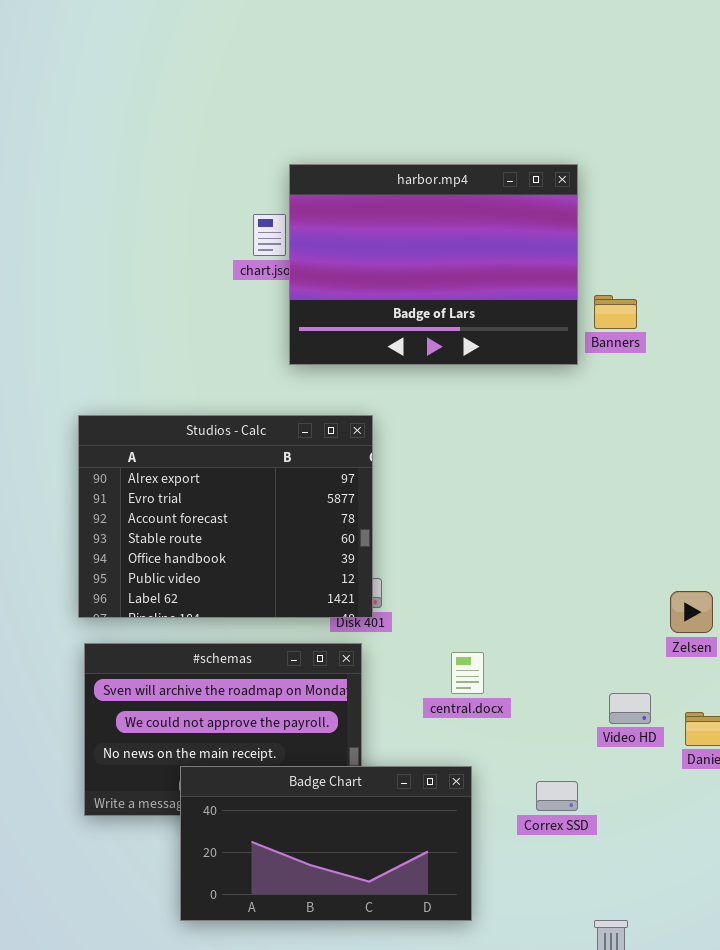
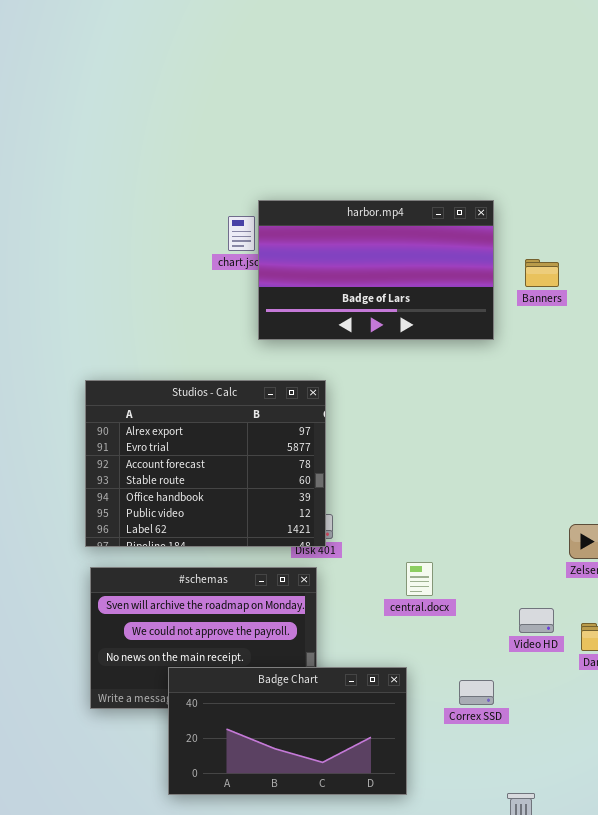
harbor.mp4: [289,164,578,365] -> [258,200,494,340], resized
Banners: [594,295,637,329] -> [525,259,559,287], moved
central.docx: [451,652,484,694] -> [406,562,433,596], moved

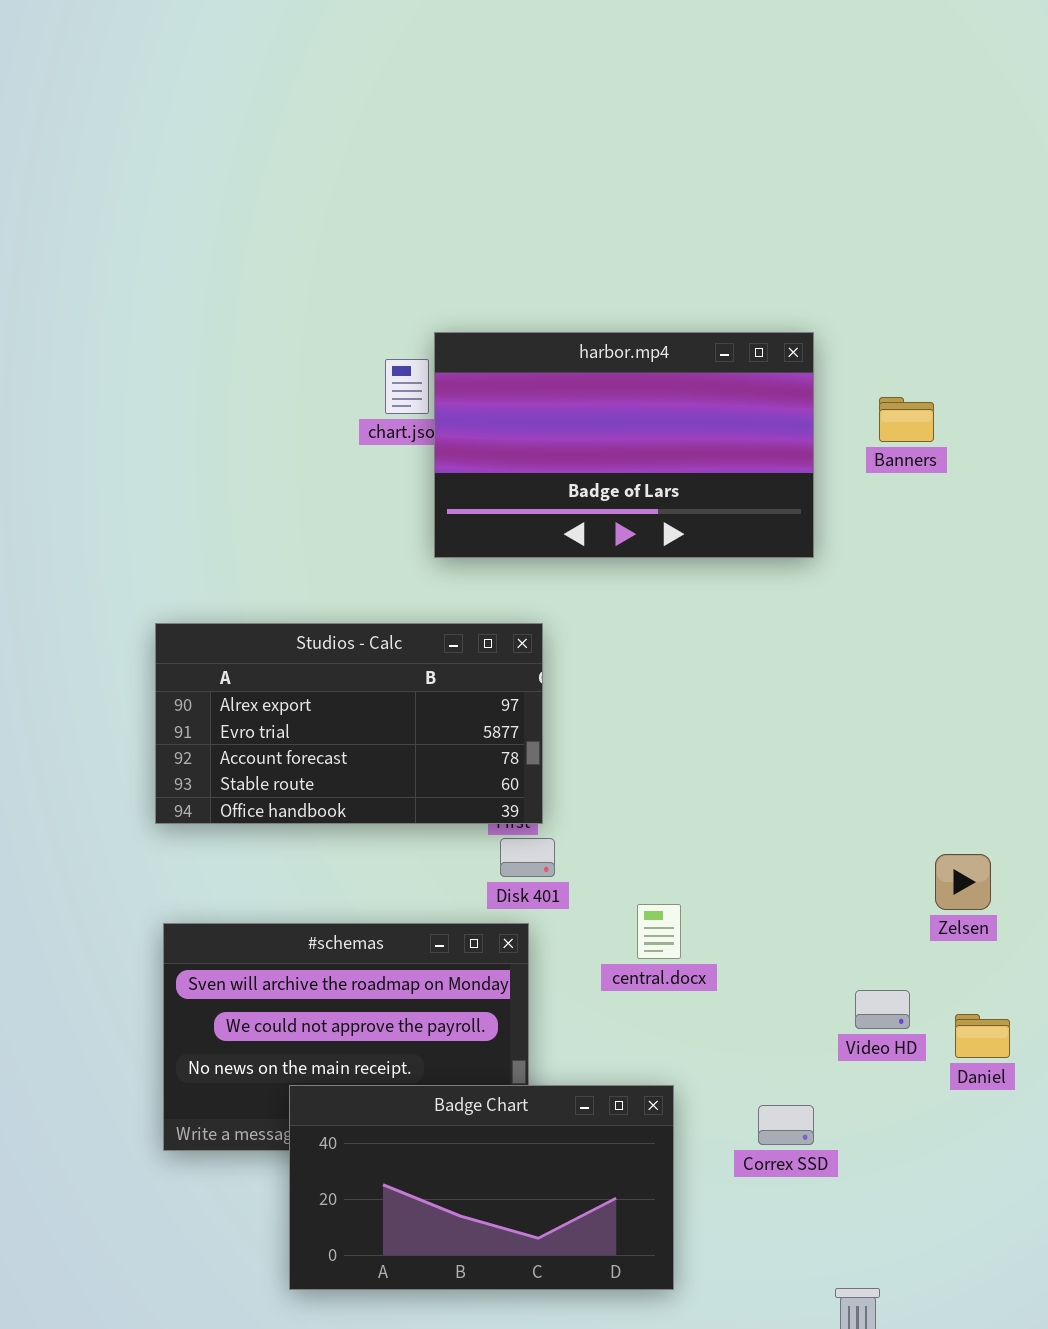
Banners: [525,259,559,287] -> [879,397,934,442], moved
Studios - Calc: [85,380,326,547] -> [155,623,543,824], resized
central.docx: [406,562,433,596] -> [637,904,681,959], moved

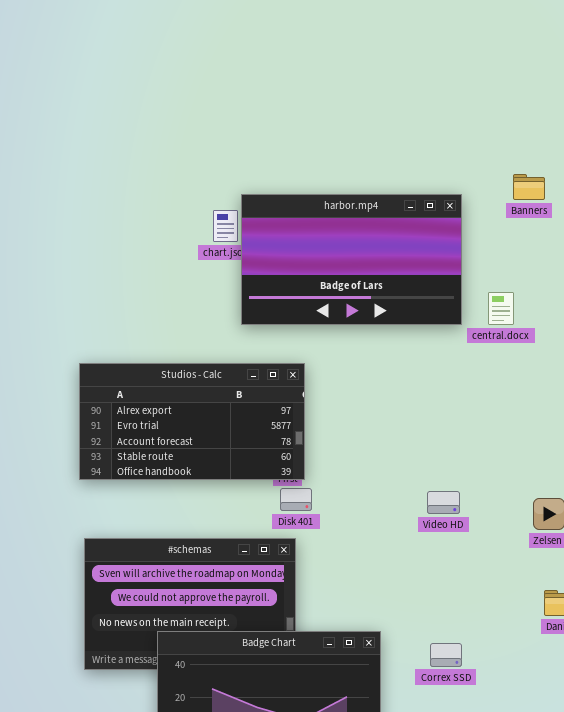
Banners: [879,397,934,442] -> [513,174,545,200], moved
central.docx: [637,904,681,959] -> [488,292,514,325], moved
Video HD: [855,990,910,1029] -> [427,491,460,514], moved

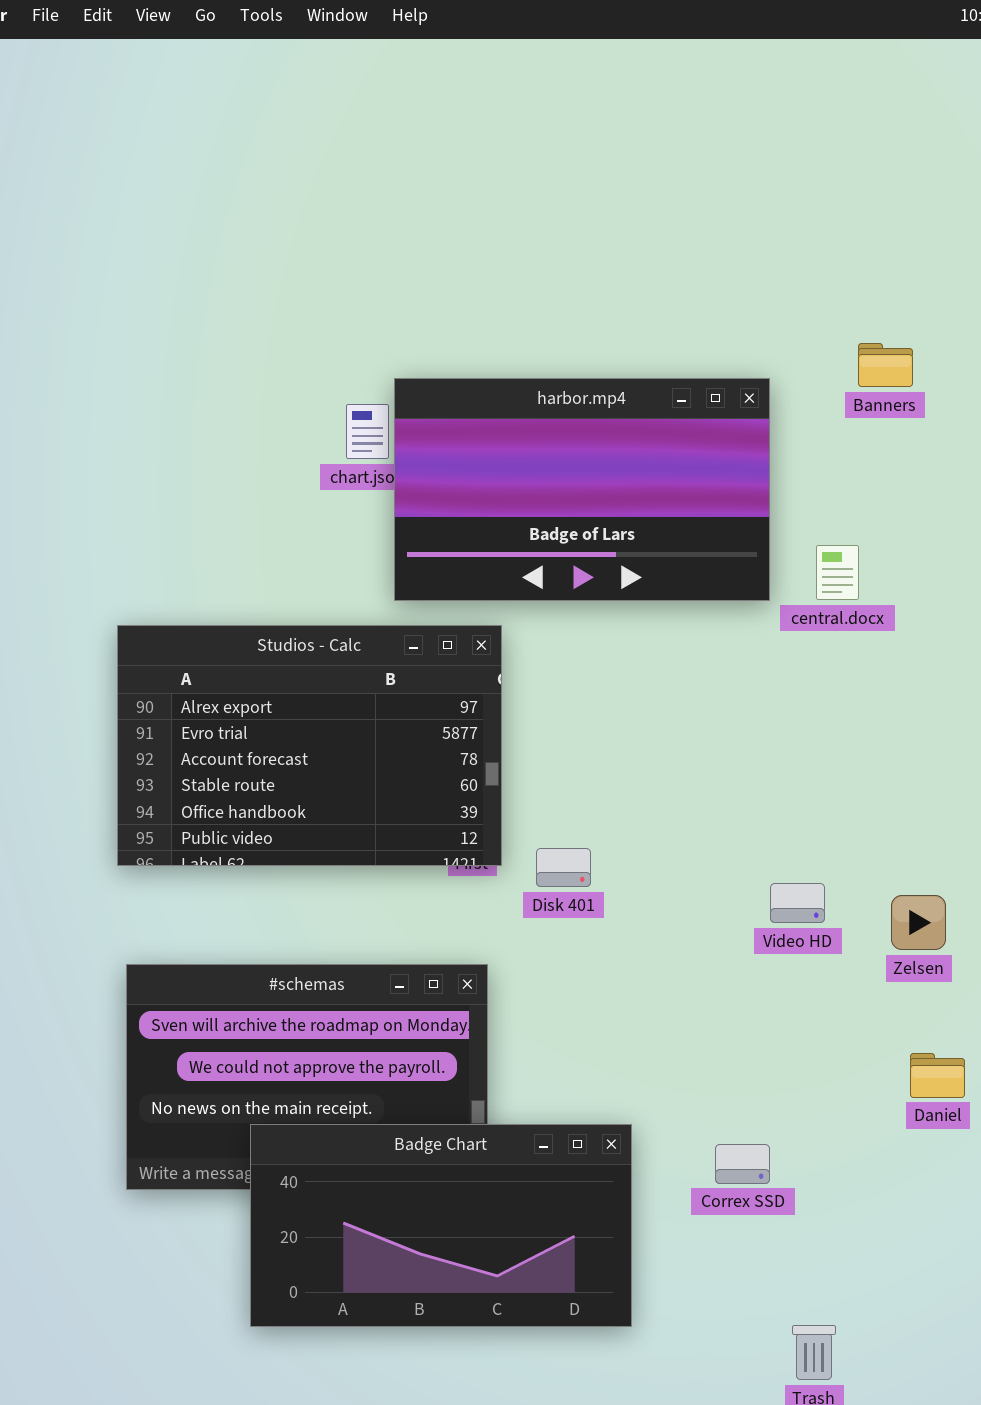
Studios - Calc: [79,363,305,480] -> [117,625,502,866], resized
Disk 401: [280,488,312,511] -> [536,848,591,887], moved
Video HD: [427,491,460,514] -> [770,883,825,923], moved

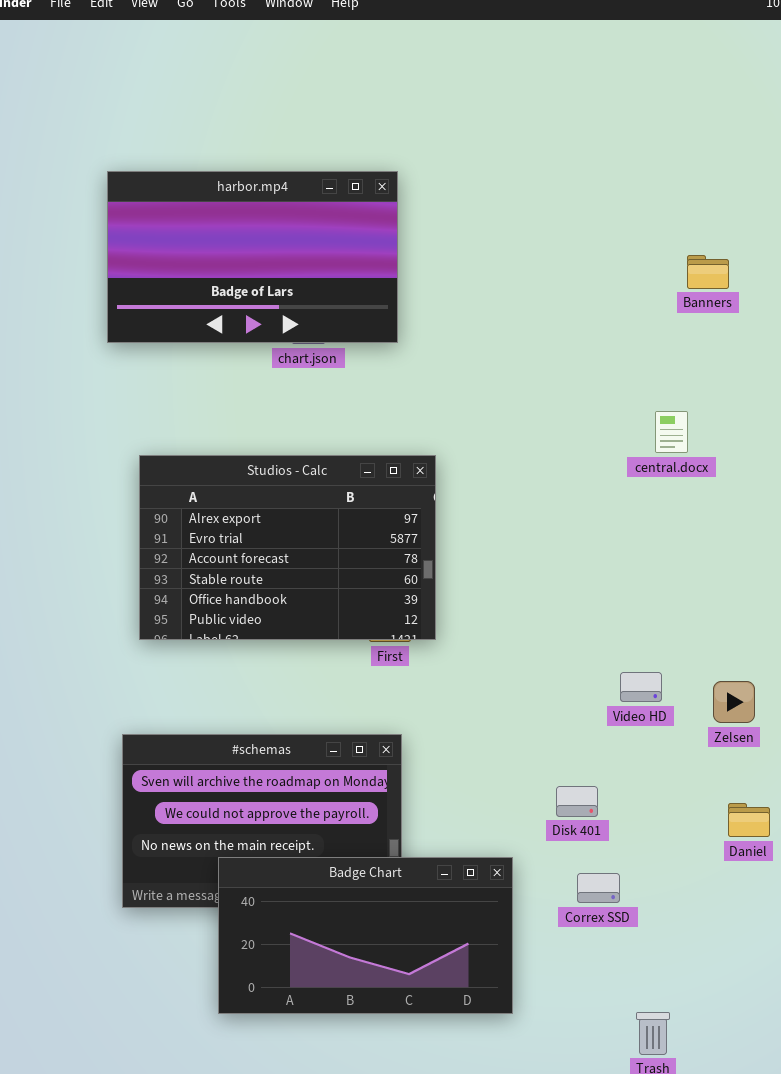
harbor.mp4: [394,378,770,601] -> [107,171,398,343], moved
Studios - Calc: [117,625,502,866] -> [139,455,436,640], moved
Disk 401: [536,848,591,887] -> [556,786,598,817], moved

